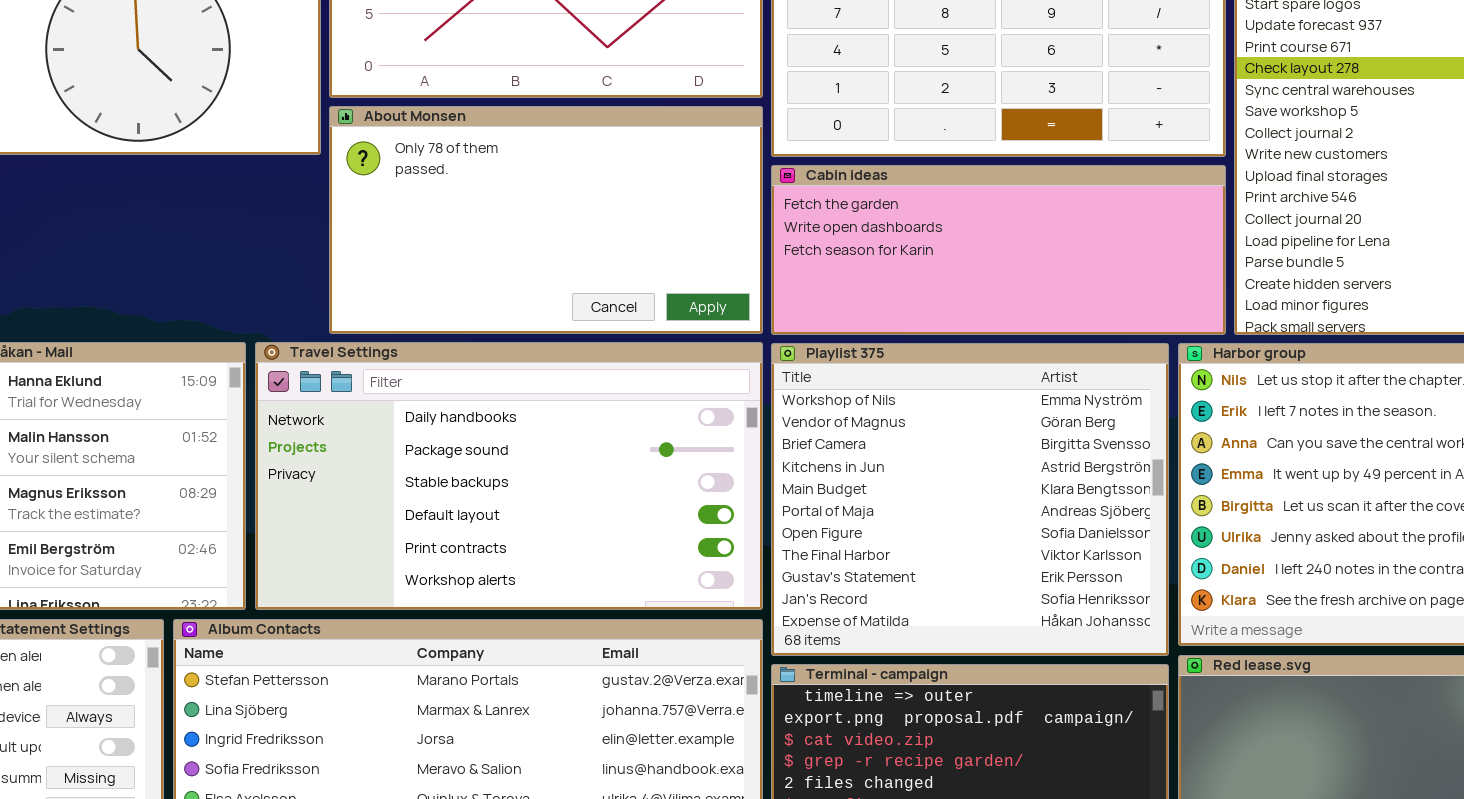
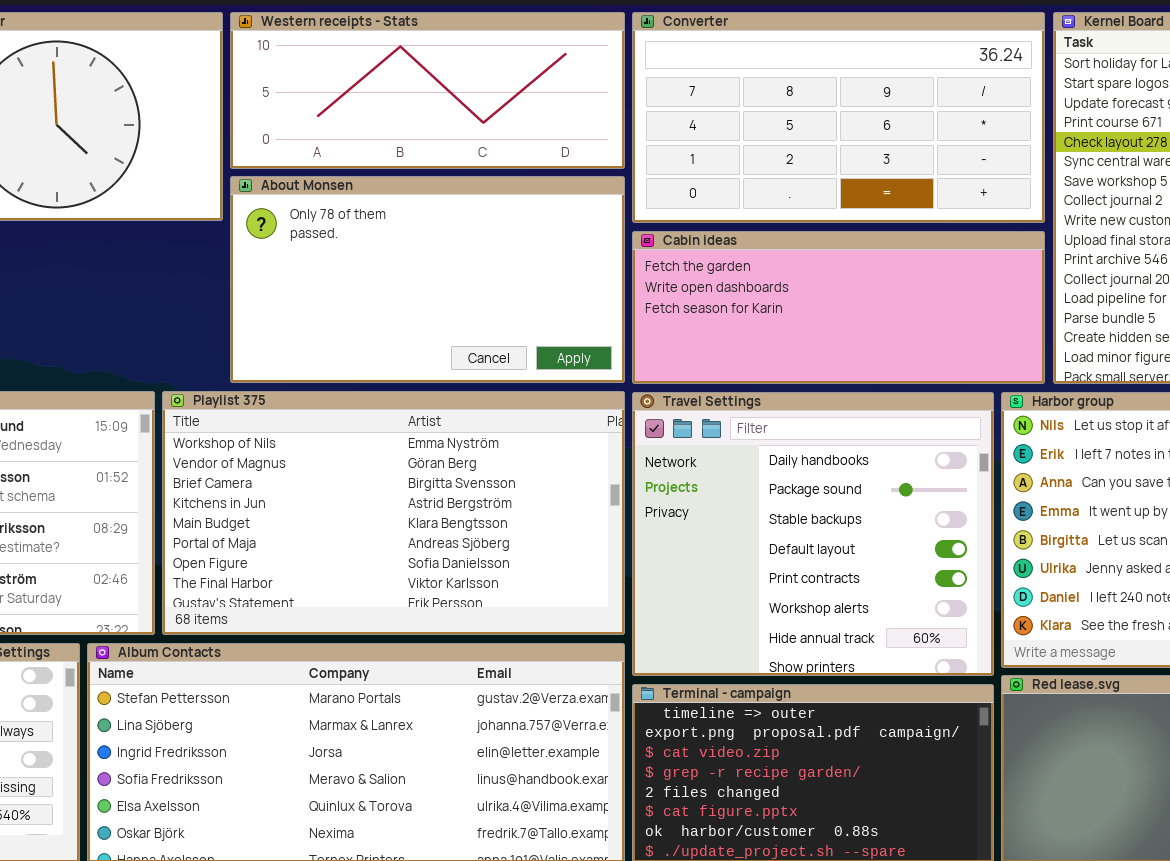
Travel Settings: [255,342,763,610] -> [632,392,994,676], moved, resized
Playlist 375: [771,343,1169,656] -> [162,391,625,635], moved, resized

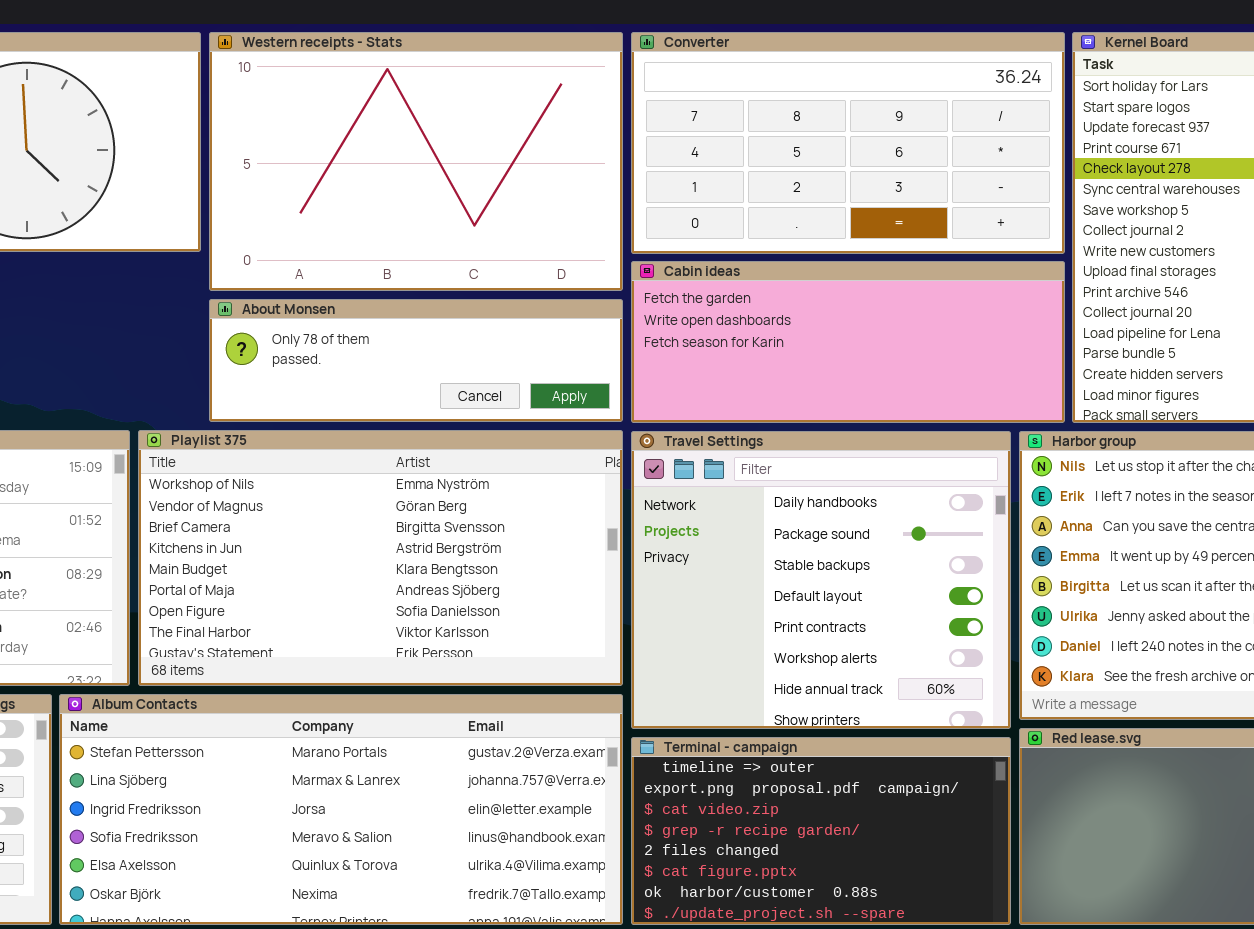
Western receipts - Stats: [230,12,625,169] -> [209,32,623,291], resized
About Monsen: [230,176,625,383] -> [209,299,623,422], resized

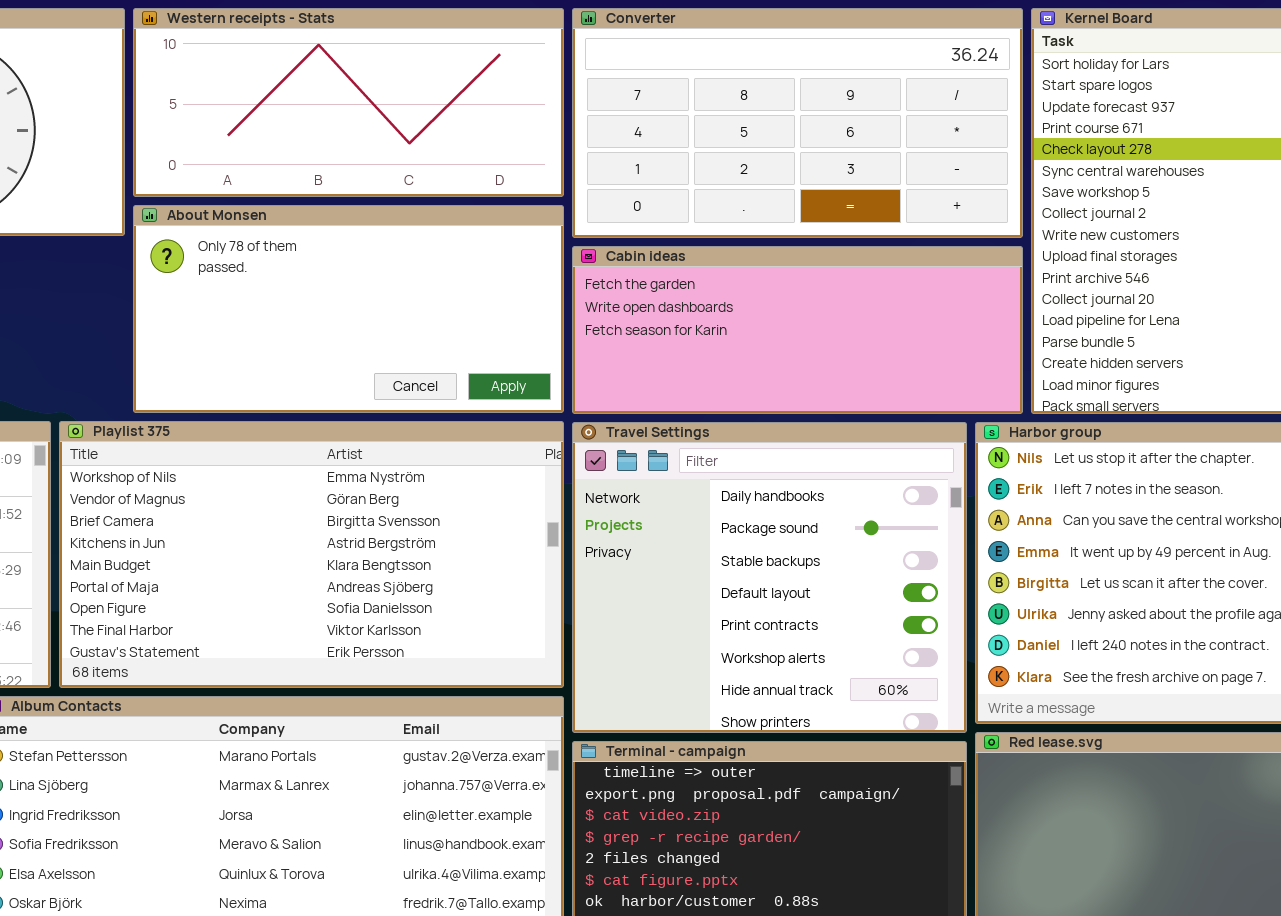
Western receipts - Stats: [209,32,623,291] -> [133,8,564,197], resized
About Monsen: [209,299,623,422] -> [133,205,564,413], resized

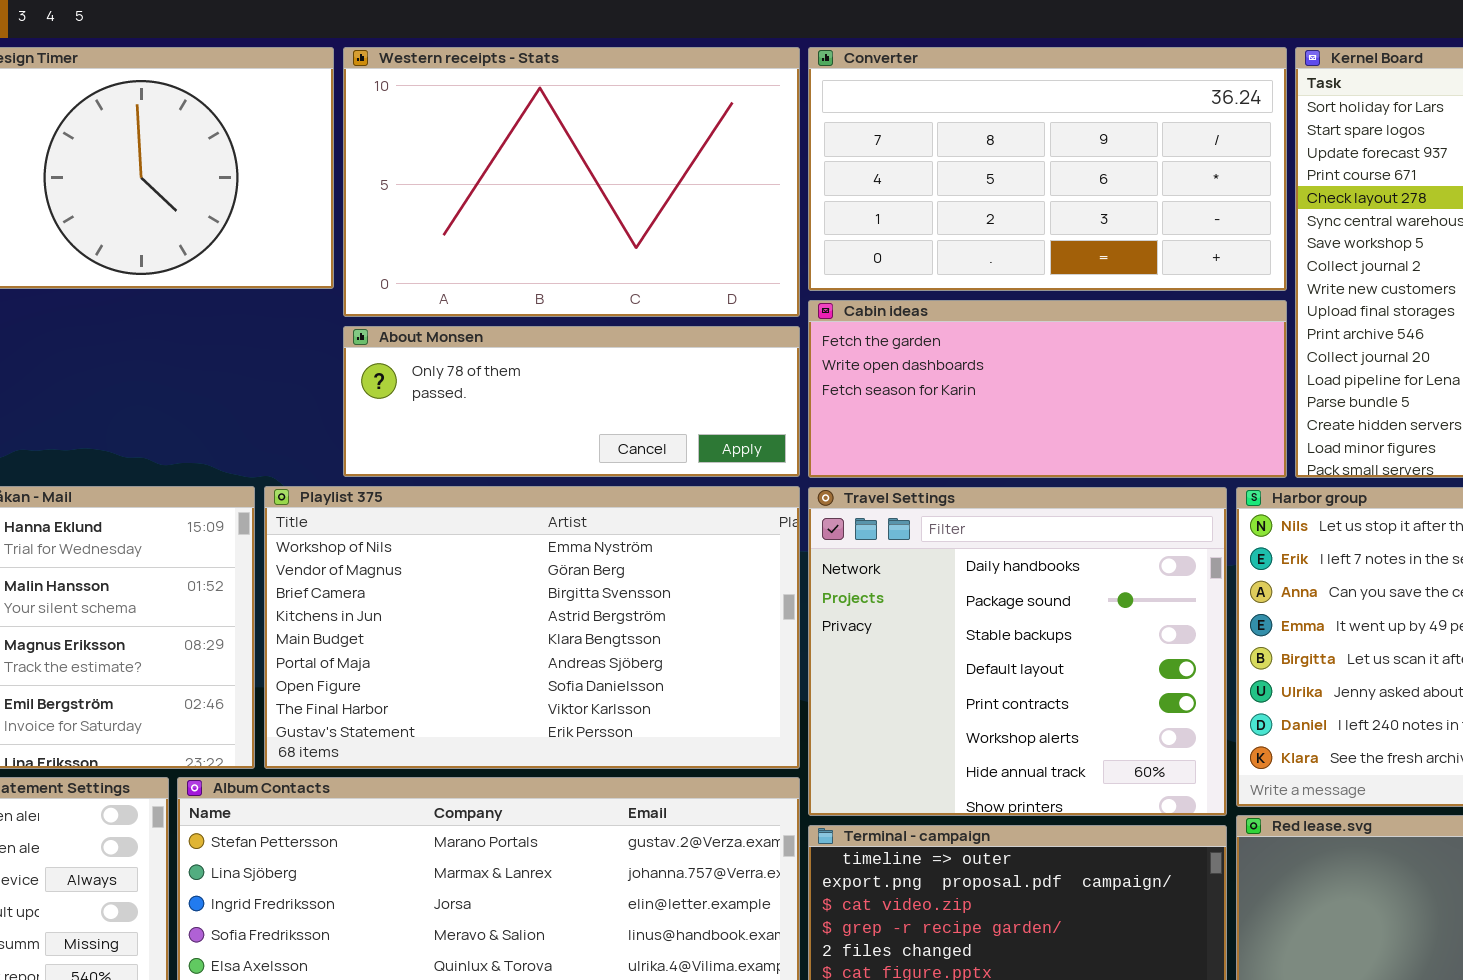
Western receipts - Stats: [133,8,564,197] -> [343,47,800,317], resized
About Monsen: [133,205,564,413] -> [343,326,800,477], resized

